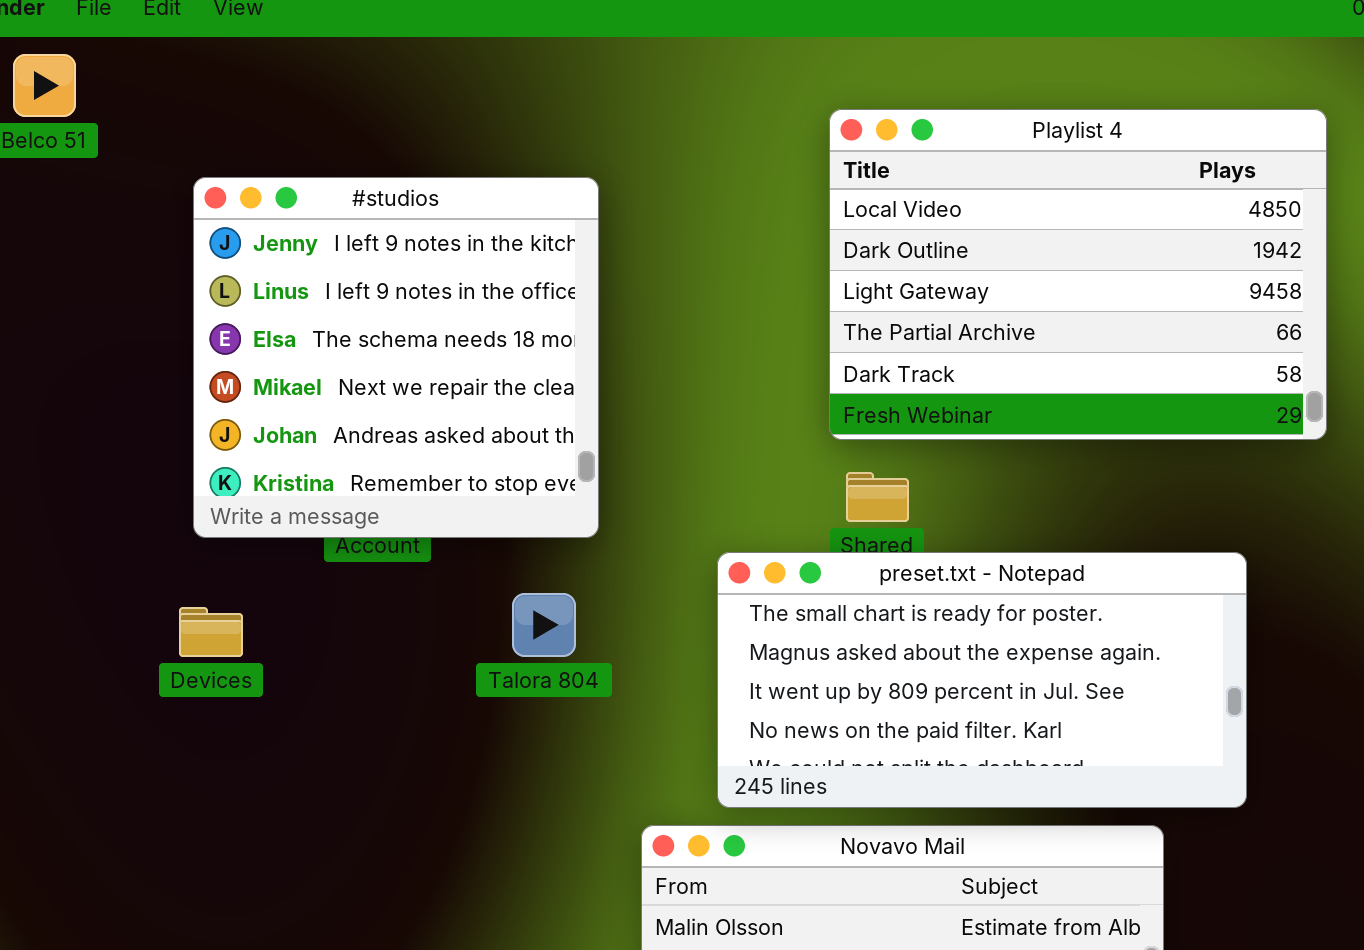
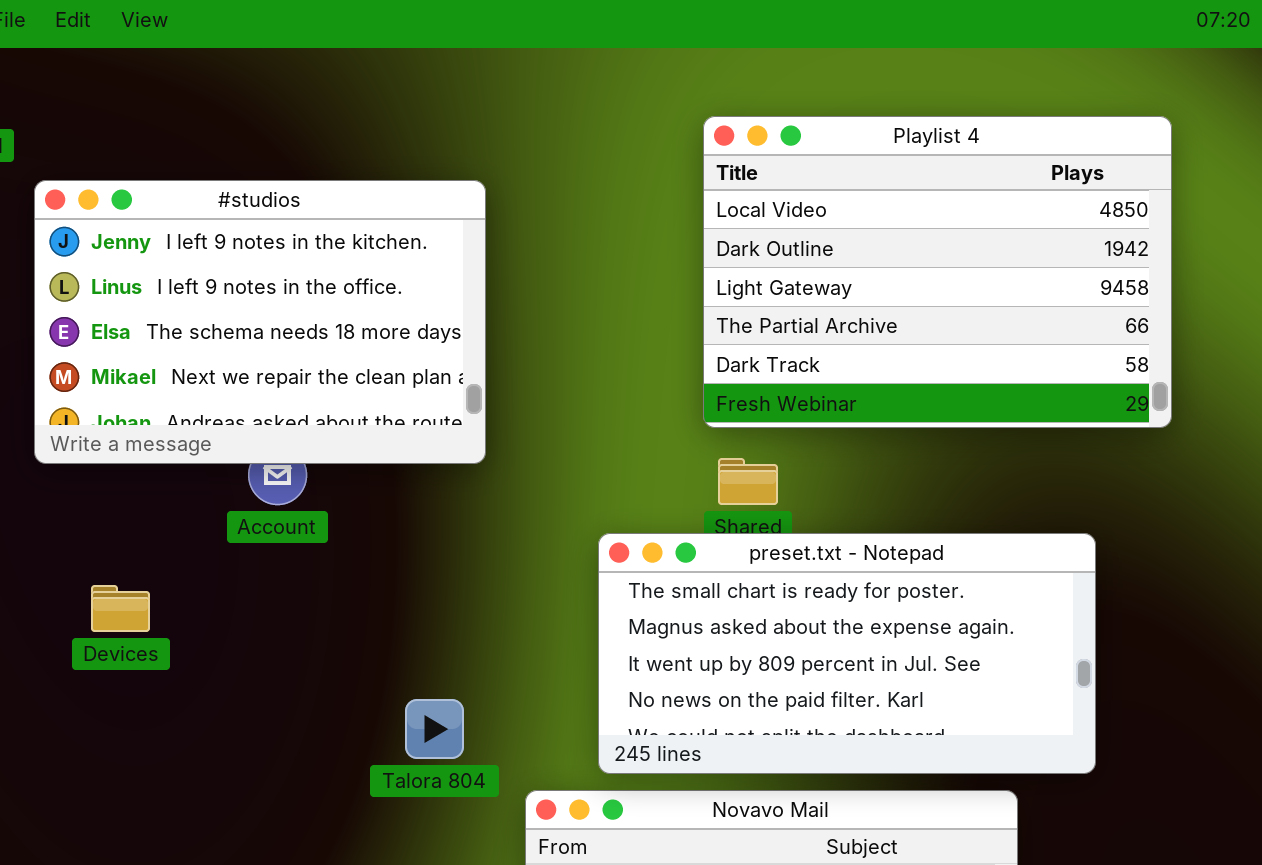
#studios: [193,177,599,538] -> [34,180,486,464], resized
Talora 804: [512,593,576,657] -> [405,699,464,759], moved

